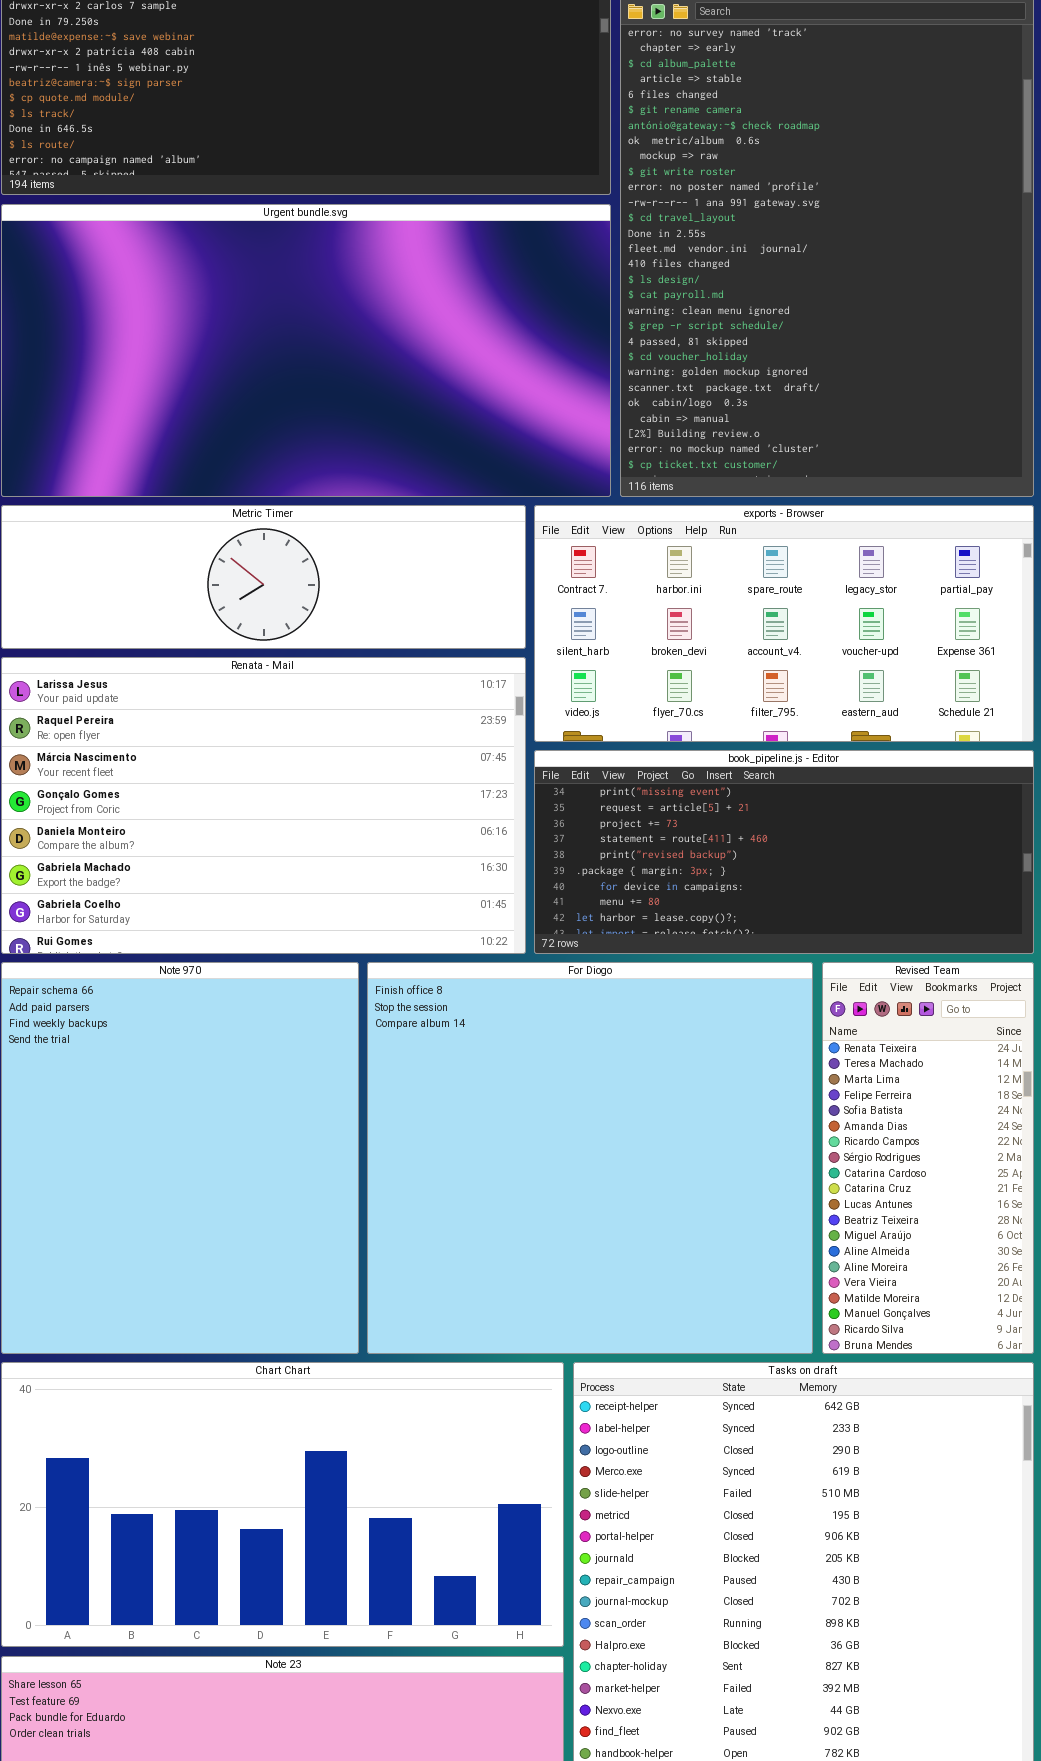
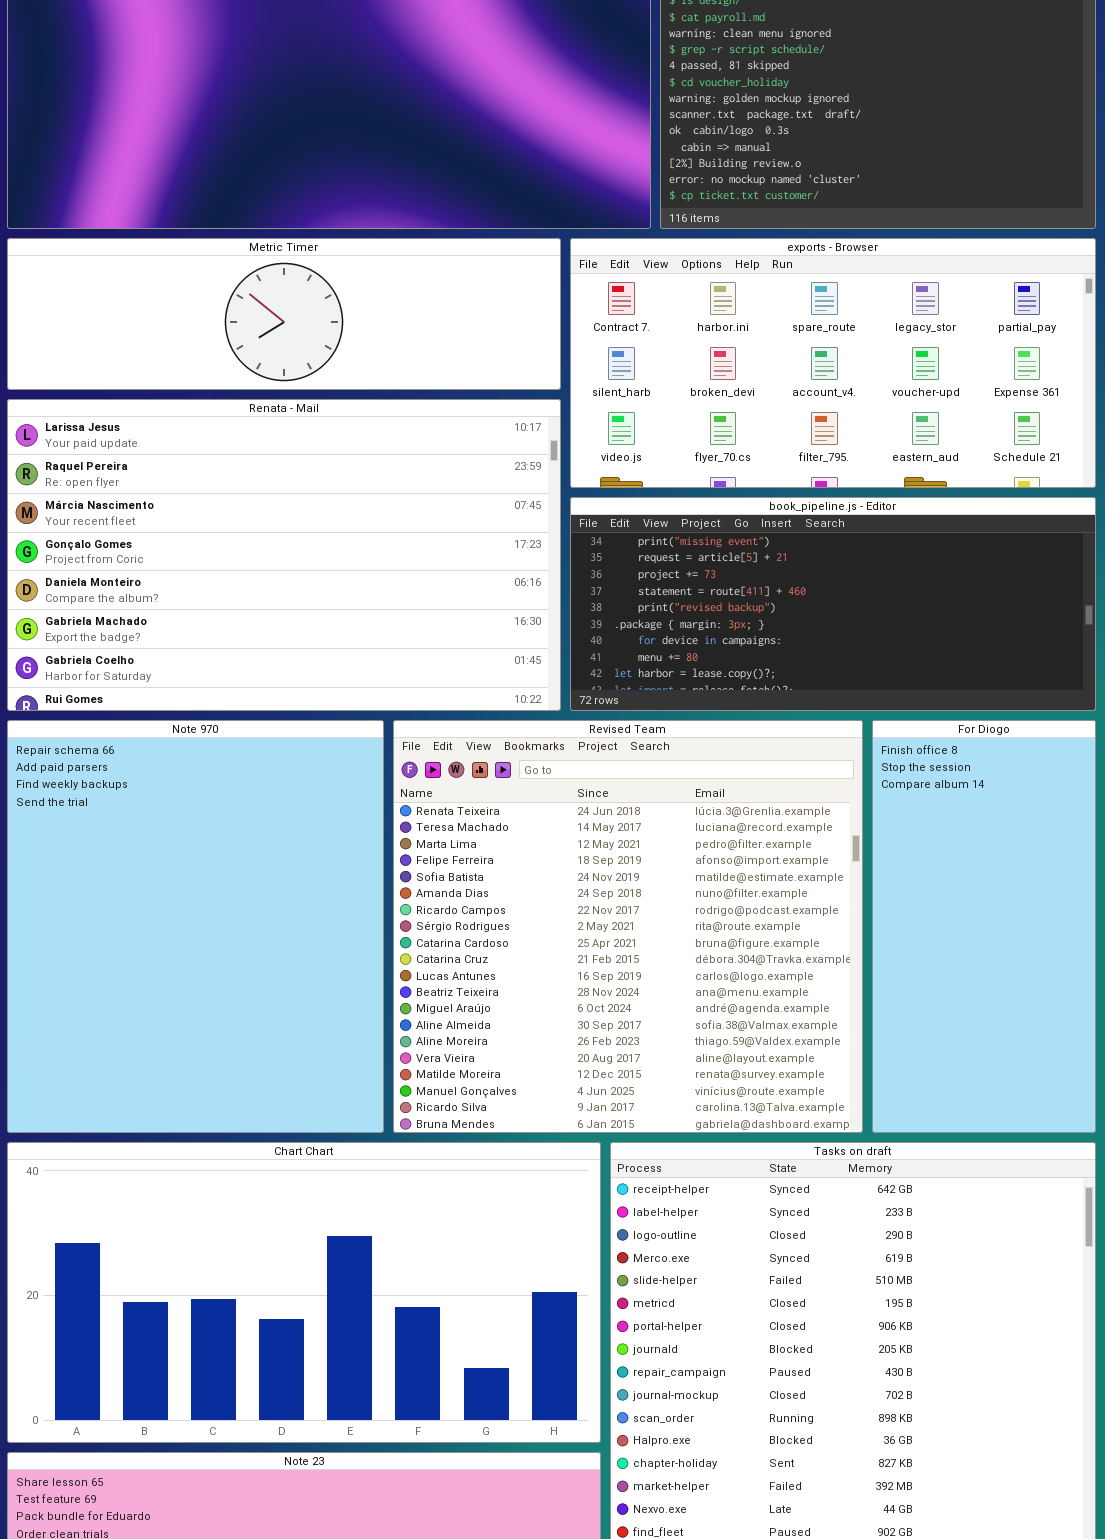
For Diogo: [367,962,813,1354] -> [872,720,1096,1133], moved, resized
Revised Team: [822,962,1034,1354] -> [393,720,863,1133], moved, resized

